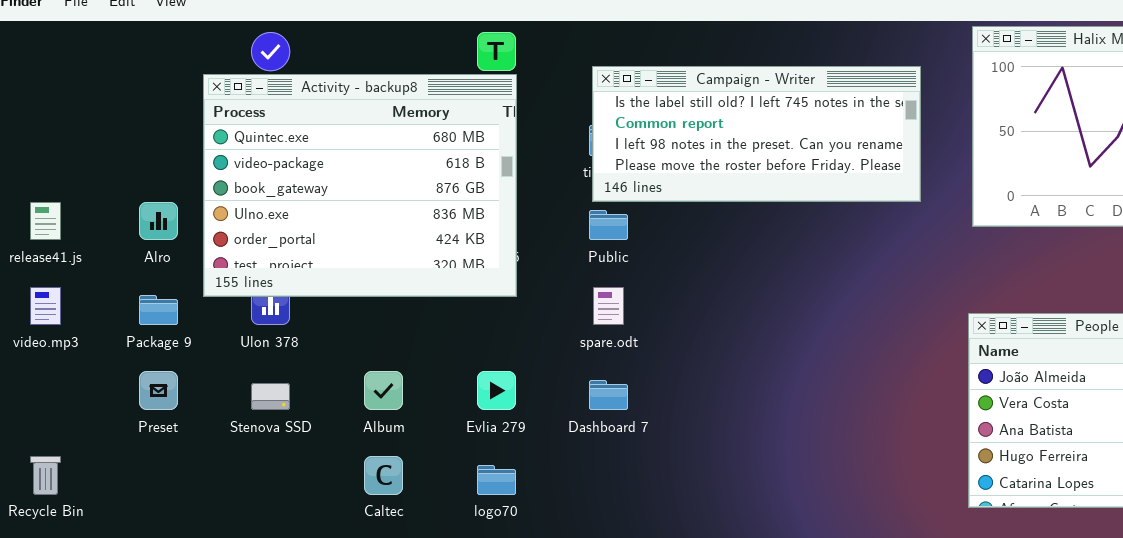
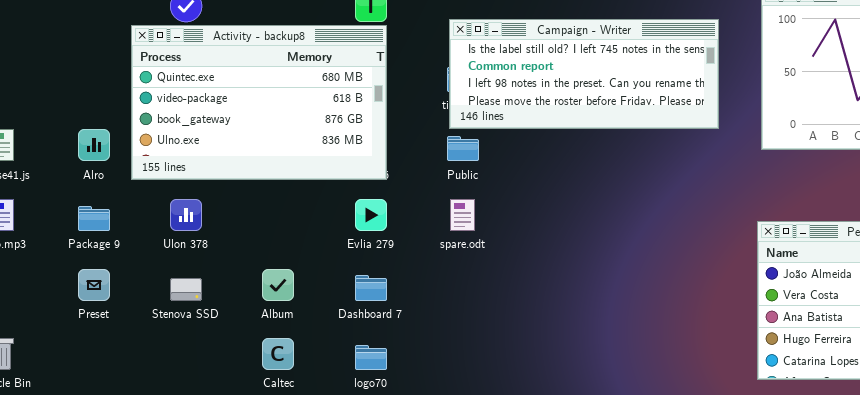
Activity - backup8: [203,74,517,297] -> [131,25,387,180], resized
Evlia 279: [477,371,516,410] -> [355,199,387,231], moved
Dashboard 7: [589,380,628,410] -> [355,275,387,301], moved

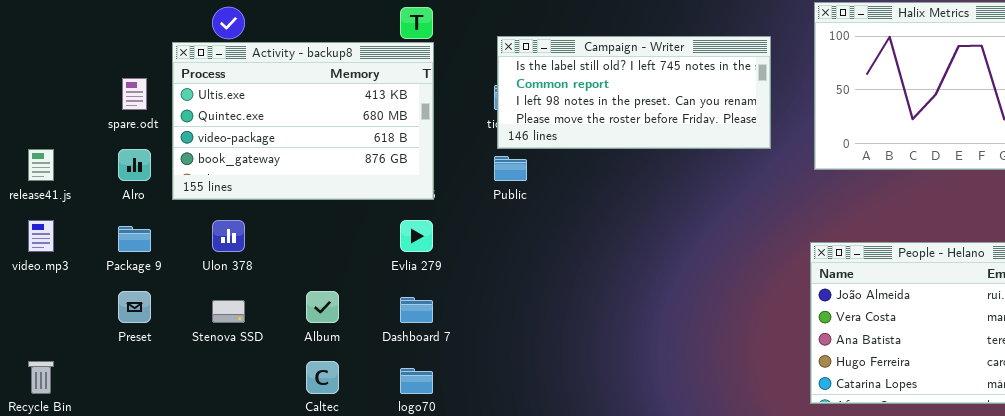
Activity - backup8: [131,25,387,180] -> [172,42,434,200], scrolled up 1 row
spare.odt: [450,199,475,231] -> [122,78,147,110], moved

